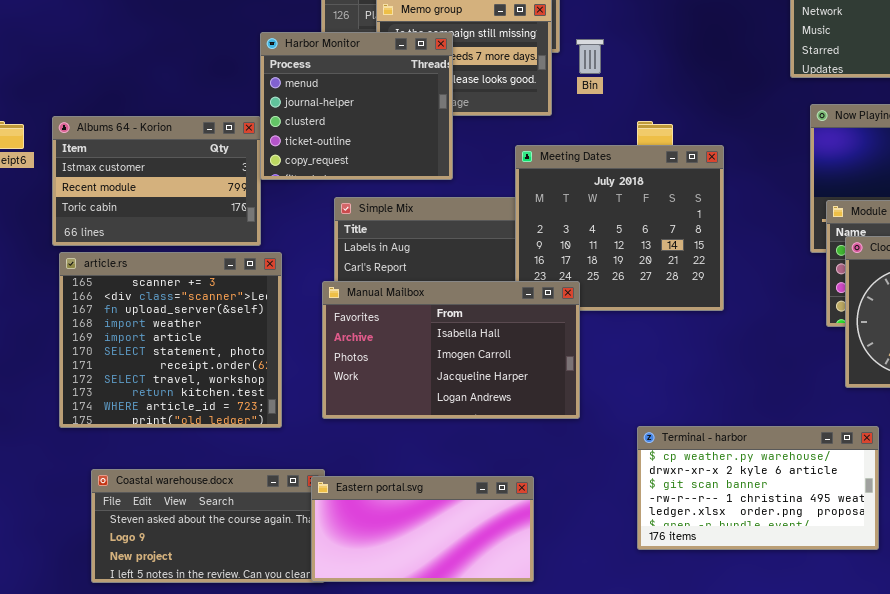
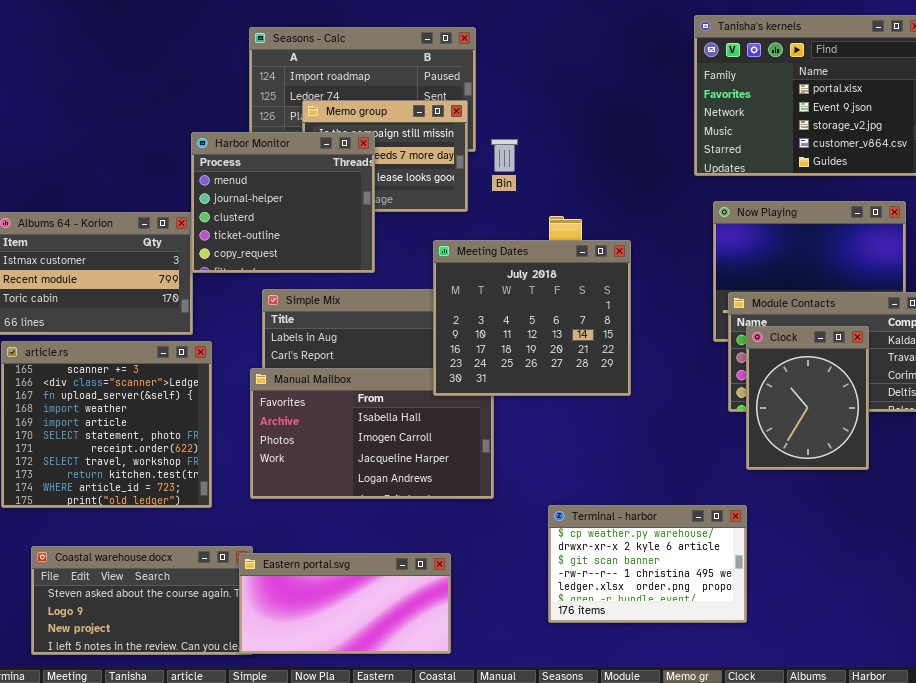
Meeting Dates: [515,145,724,311] -> [433,240,631,396], raised
Terminal - harbor: [637,426,879,550] -> [548,505,747,623], resized

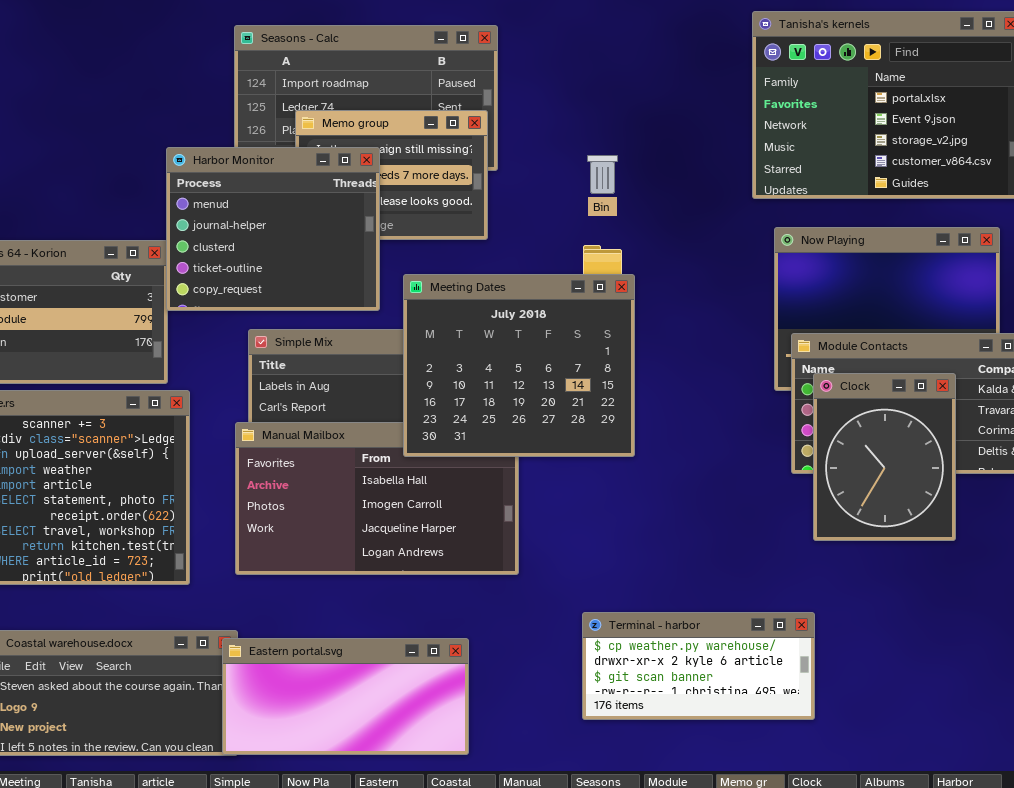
Bin: [491,139,518,172] -> [587,155,618,194], moved
Meeting Dates: [433,240,631,396] -> [403,274,635,457], moved
Terminal - harbor: [548,505,747,623] -> [582,612,815,720], resized

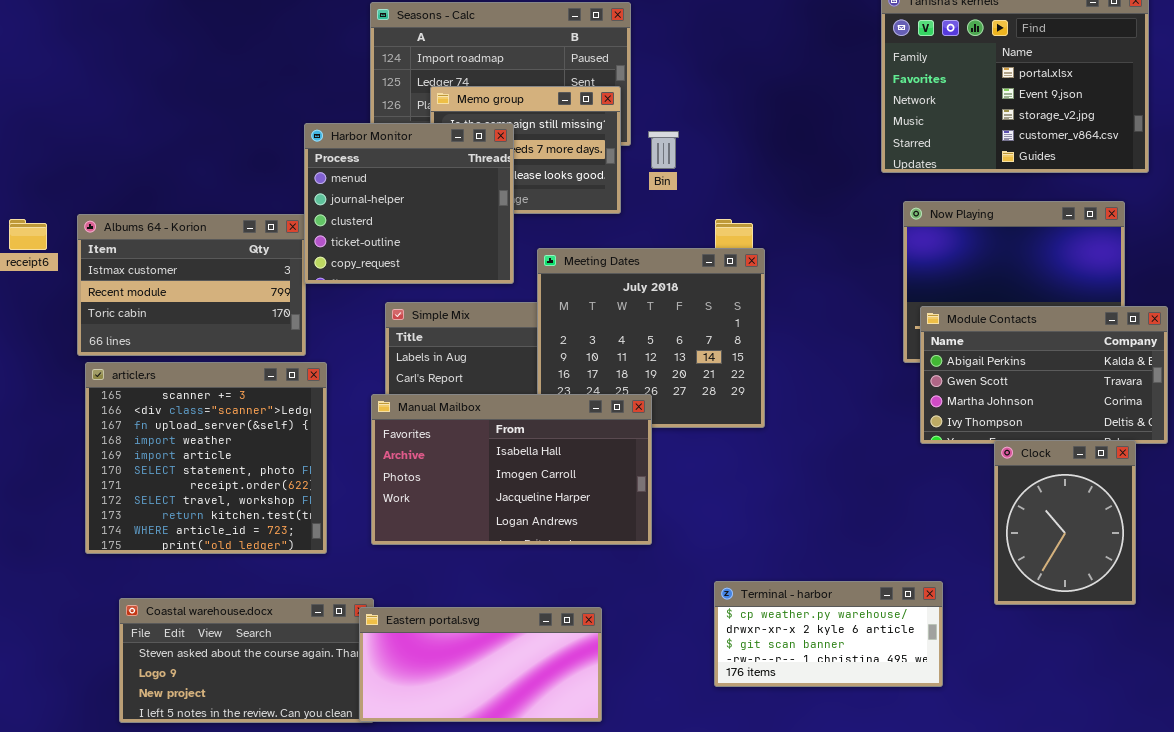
Bin: [587,155,618,194] -> [648,131,679,169], moved
Clock: [813,373,956,541] -> [994,440,1136,605], moved
Manual Mailbox: [235,422,519,575] -> [371,394,652,545], raised

